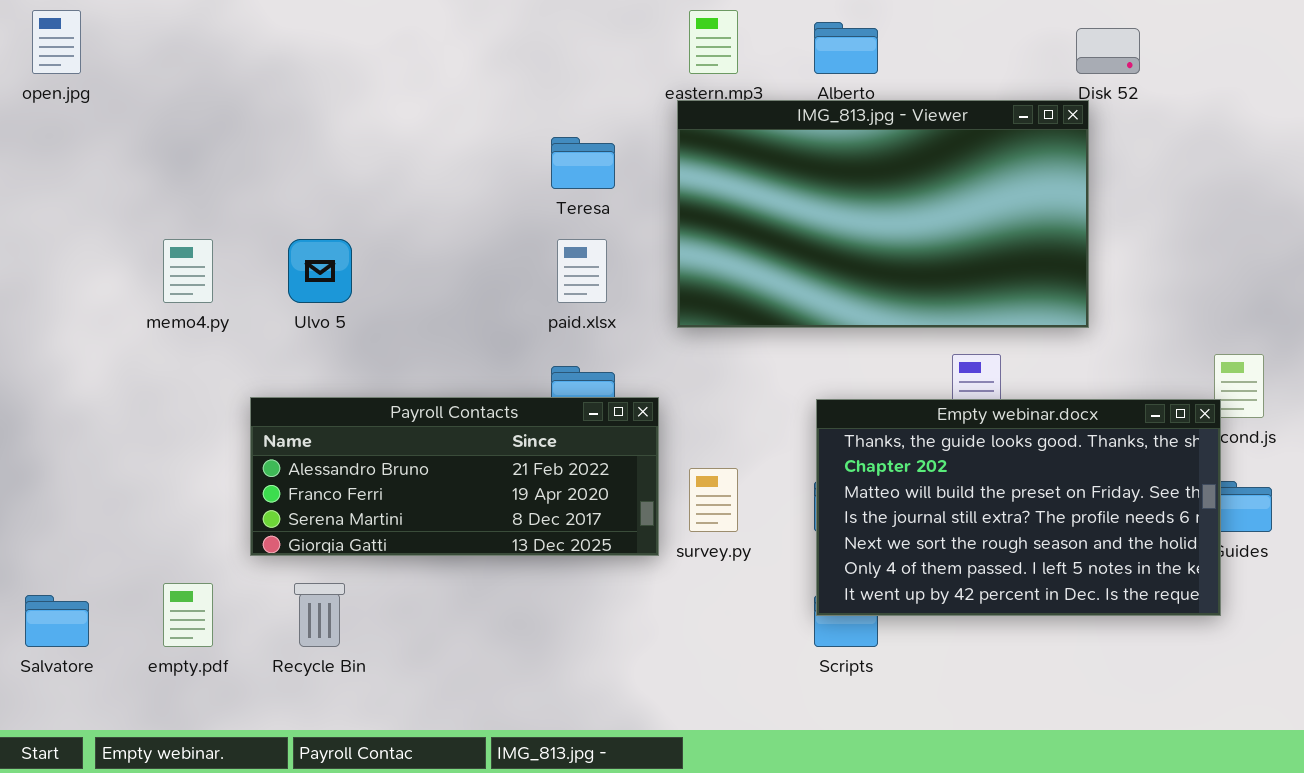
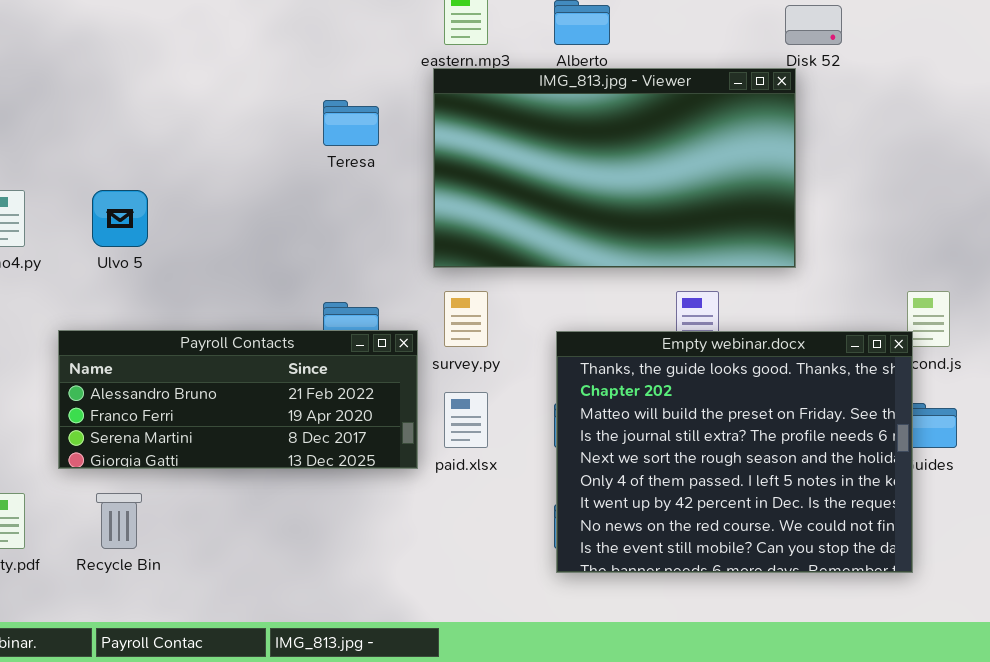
paid.xlsx: [557,239,607,303] -> [444,392,488,448], moved
Empty webinar.docx: [816,399,1221,616] -> [556,331,913,573], resized
survey.py: [689,468,738,532] -> [444,291,488,347], moved

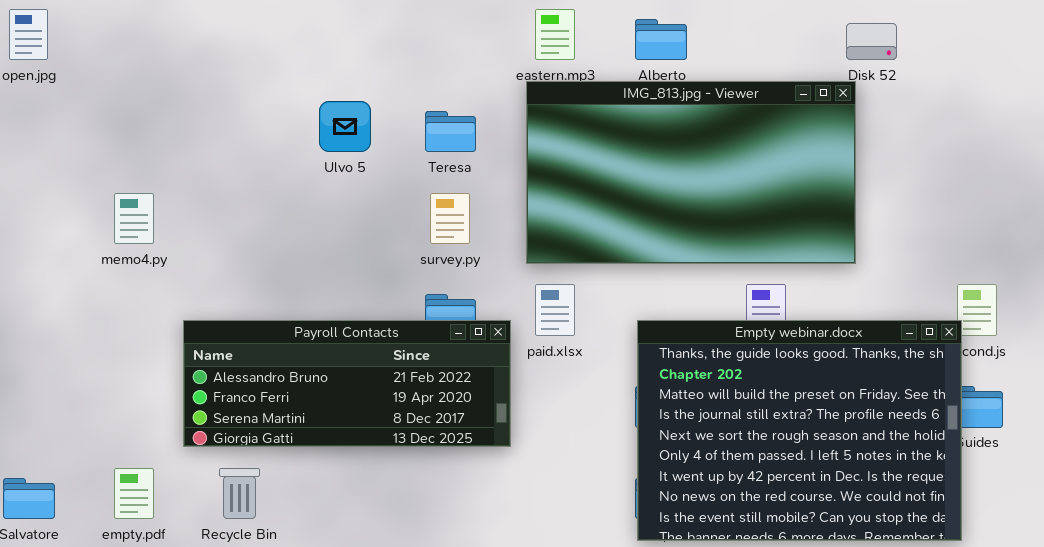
Ulvo 5: [92,190,148,247] -> [319,101,371,152], moved
survey.py: [444,291,488,347] -> [430,193,470,244], moved
paid.xlsx: [444,392,488,448] -> [535,284,575,336], moved

